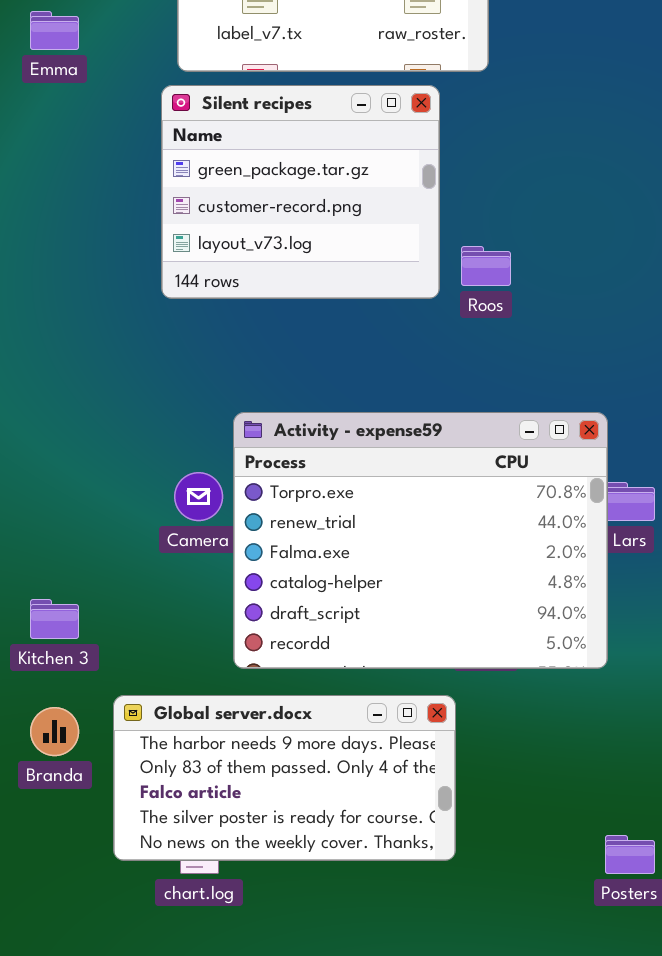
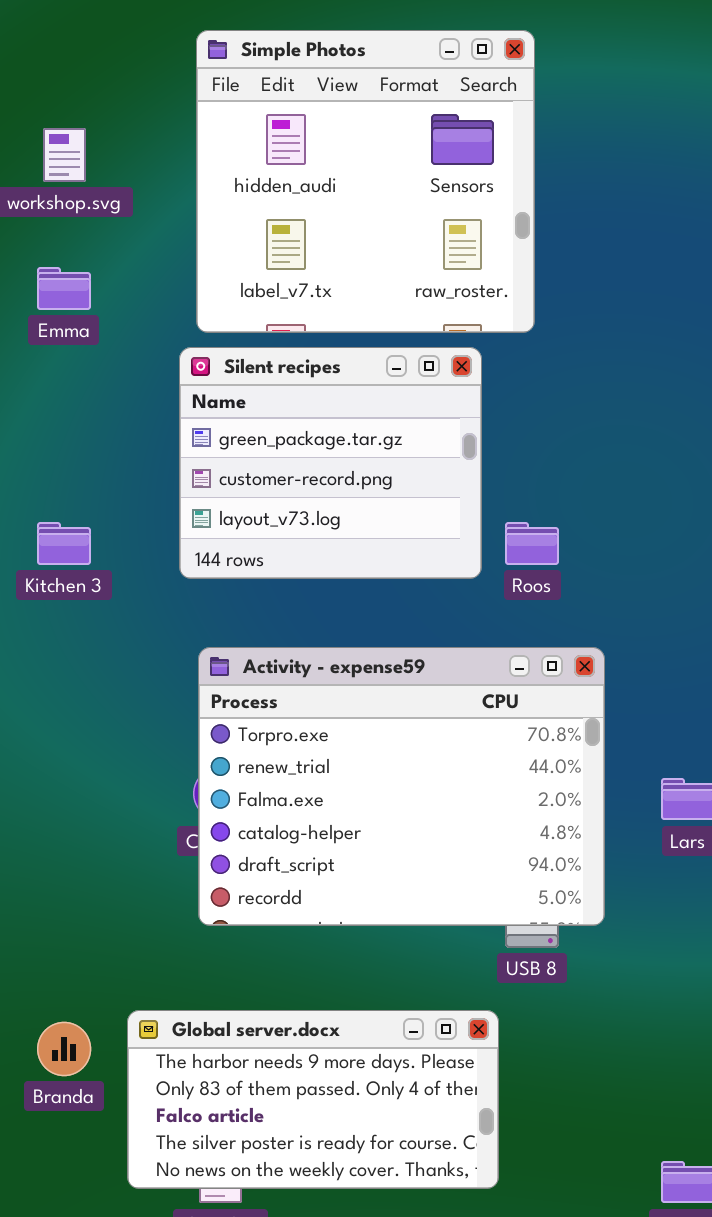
Activity - expense59: [233,412,608,669] -> [198,647,605,926], moved
Kitchen 3: [30,599,79,639] -> [37,522,91,565], moved

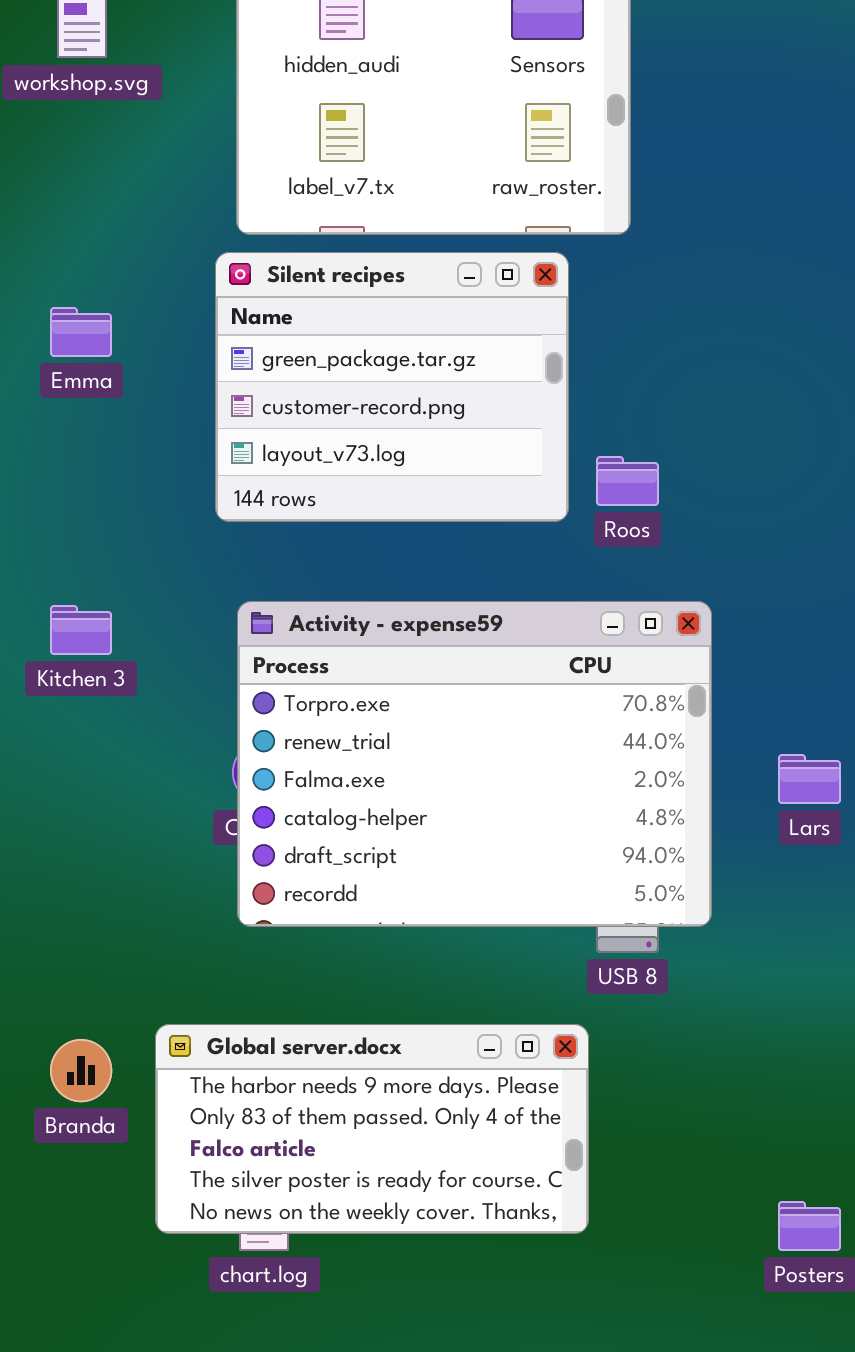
Emma: [37,267,91,310] -> [50,307,112,357], moved
Kitchen 3: [37,522,91,565] -> [50,605,112,655], moved

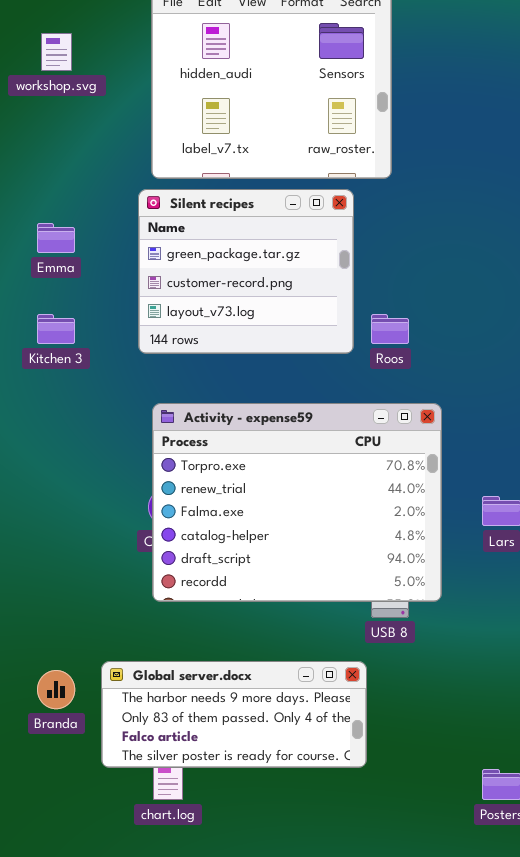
Kitchen 3: [50,605,112,655] -> [37,314,75,344], moved
Global server.docx: [155,1024,589,1234] -> [101,661,367,768], resized

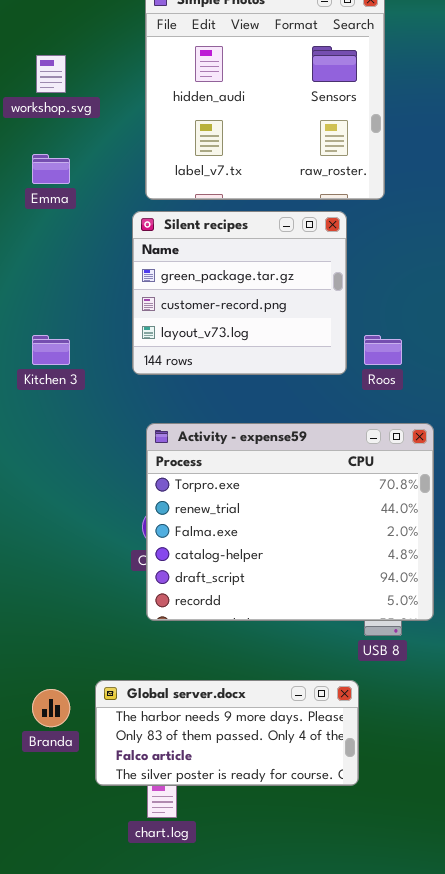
Emma: [37,223,75,253] -> [32,154,70,184], moved

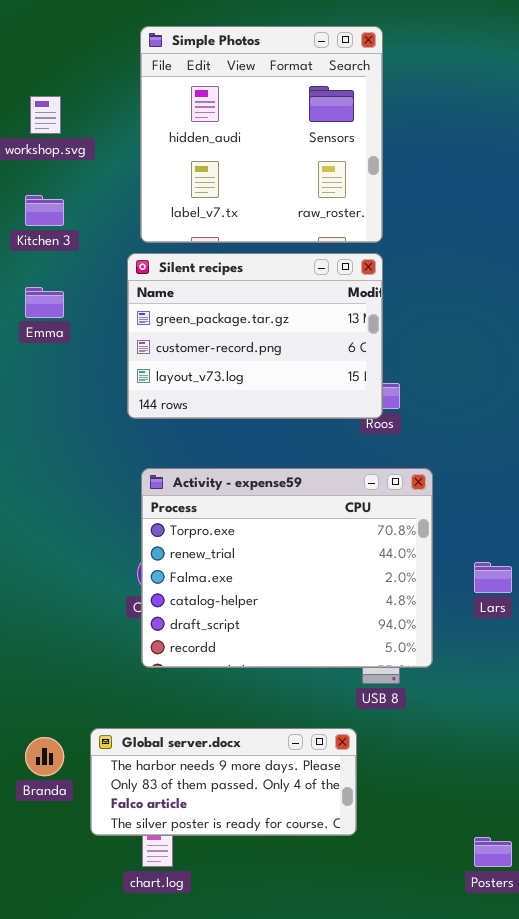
Emma: [32,154,70,184] -> [25,287,64,318], moved
Silent recipes: [132,211,347,375] -> [127,253,383,419], resized
Kitchen 3: [32,335,70,365] -> [25,195,64,226], moved

